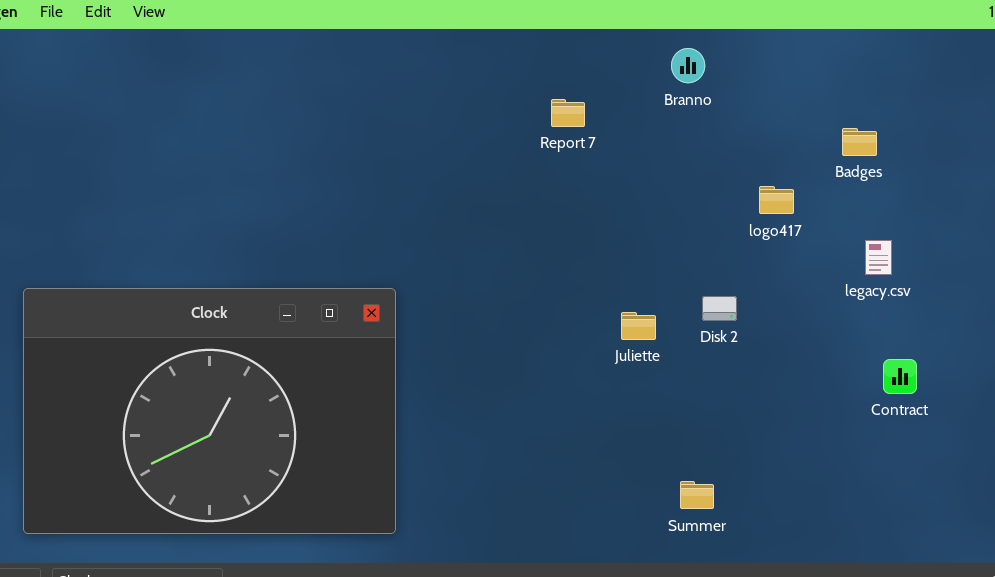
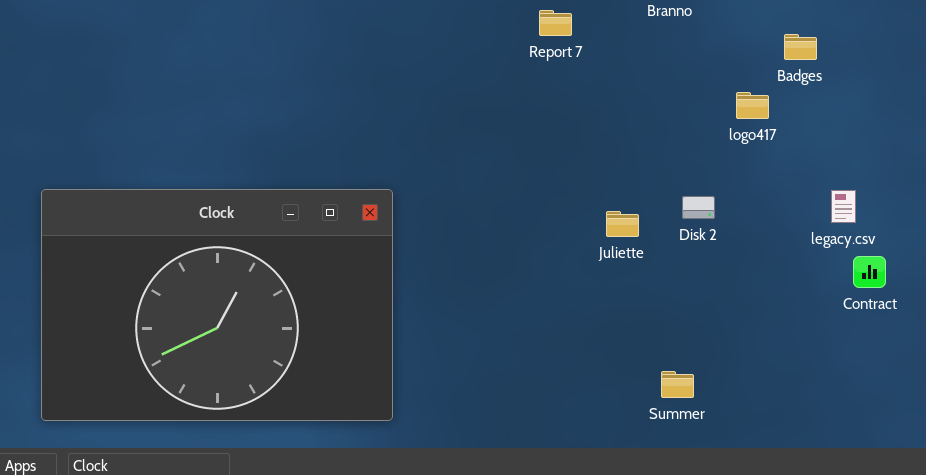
Badges: [842,128,877,156] -> [784,34,817,60], moved
legacy.csv: [865,240,892,275] -> [831,190,856,223], moved

